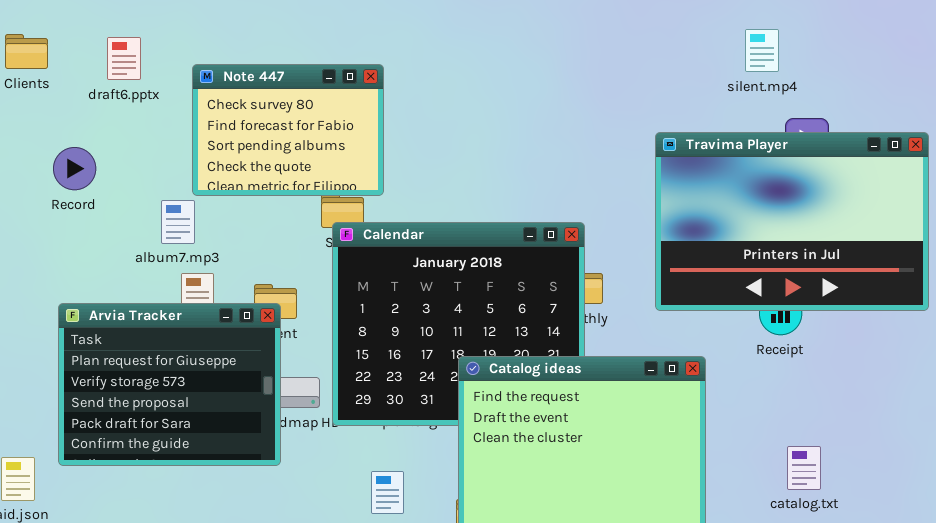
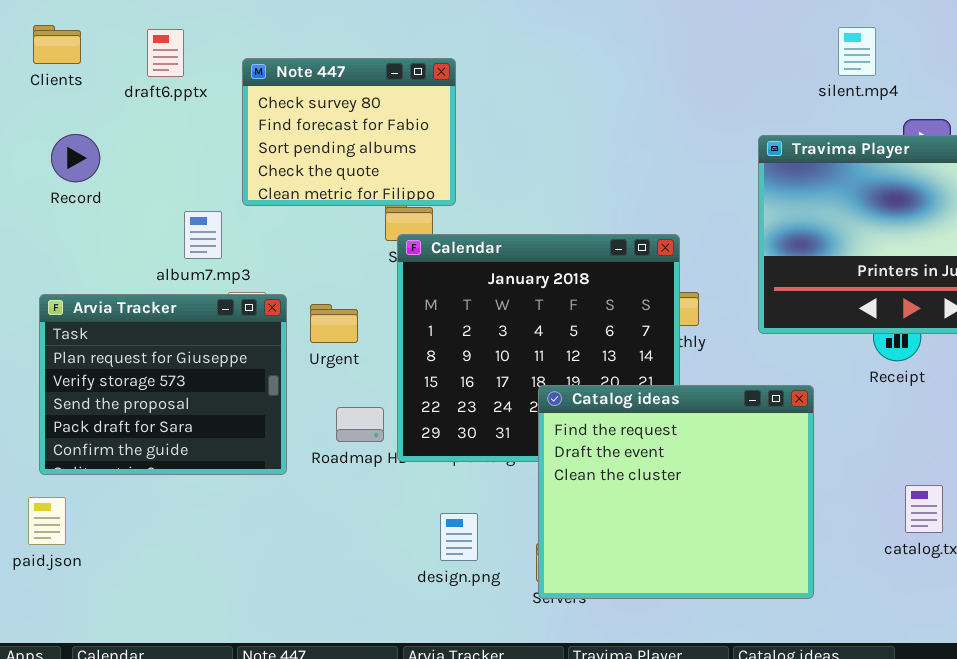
silent.mp4: [745,29,779,72] -> [838,27,876,76], moved
Record: [53,147,96,190] -> [51,134,100,182], moved
album7.mp3: [161,200,195,244] -> [184,211,222,259], moved
Arvia Tracker: [58,303,281,466] -> [39,294,287,475], moved

